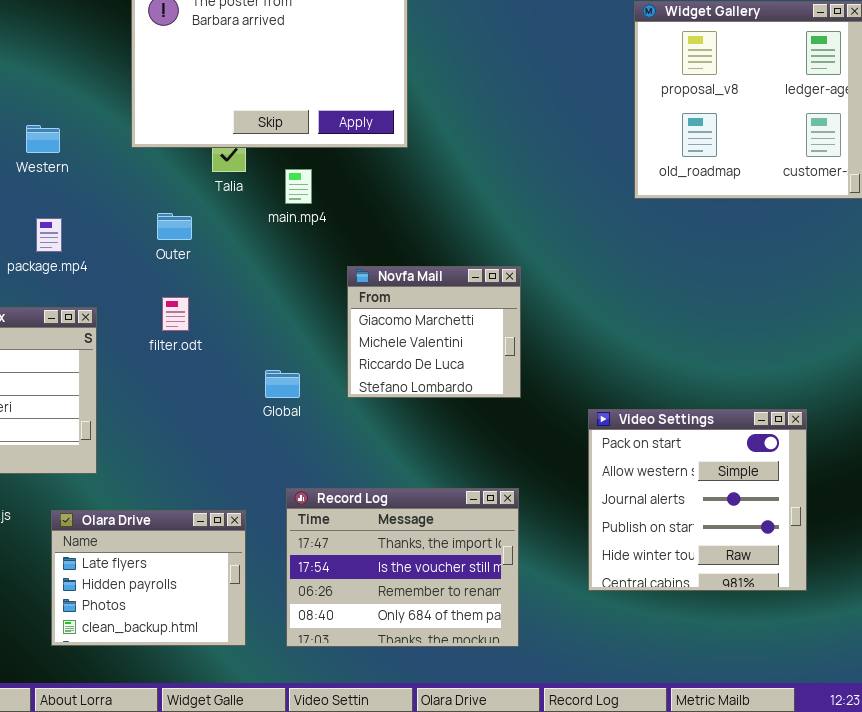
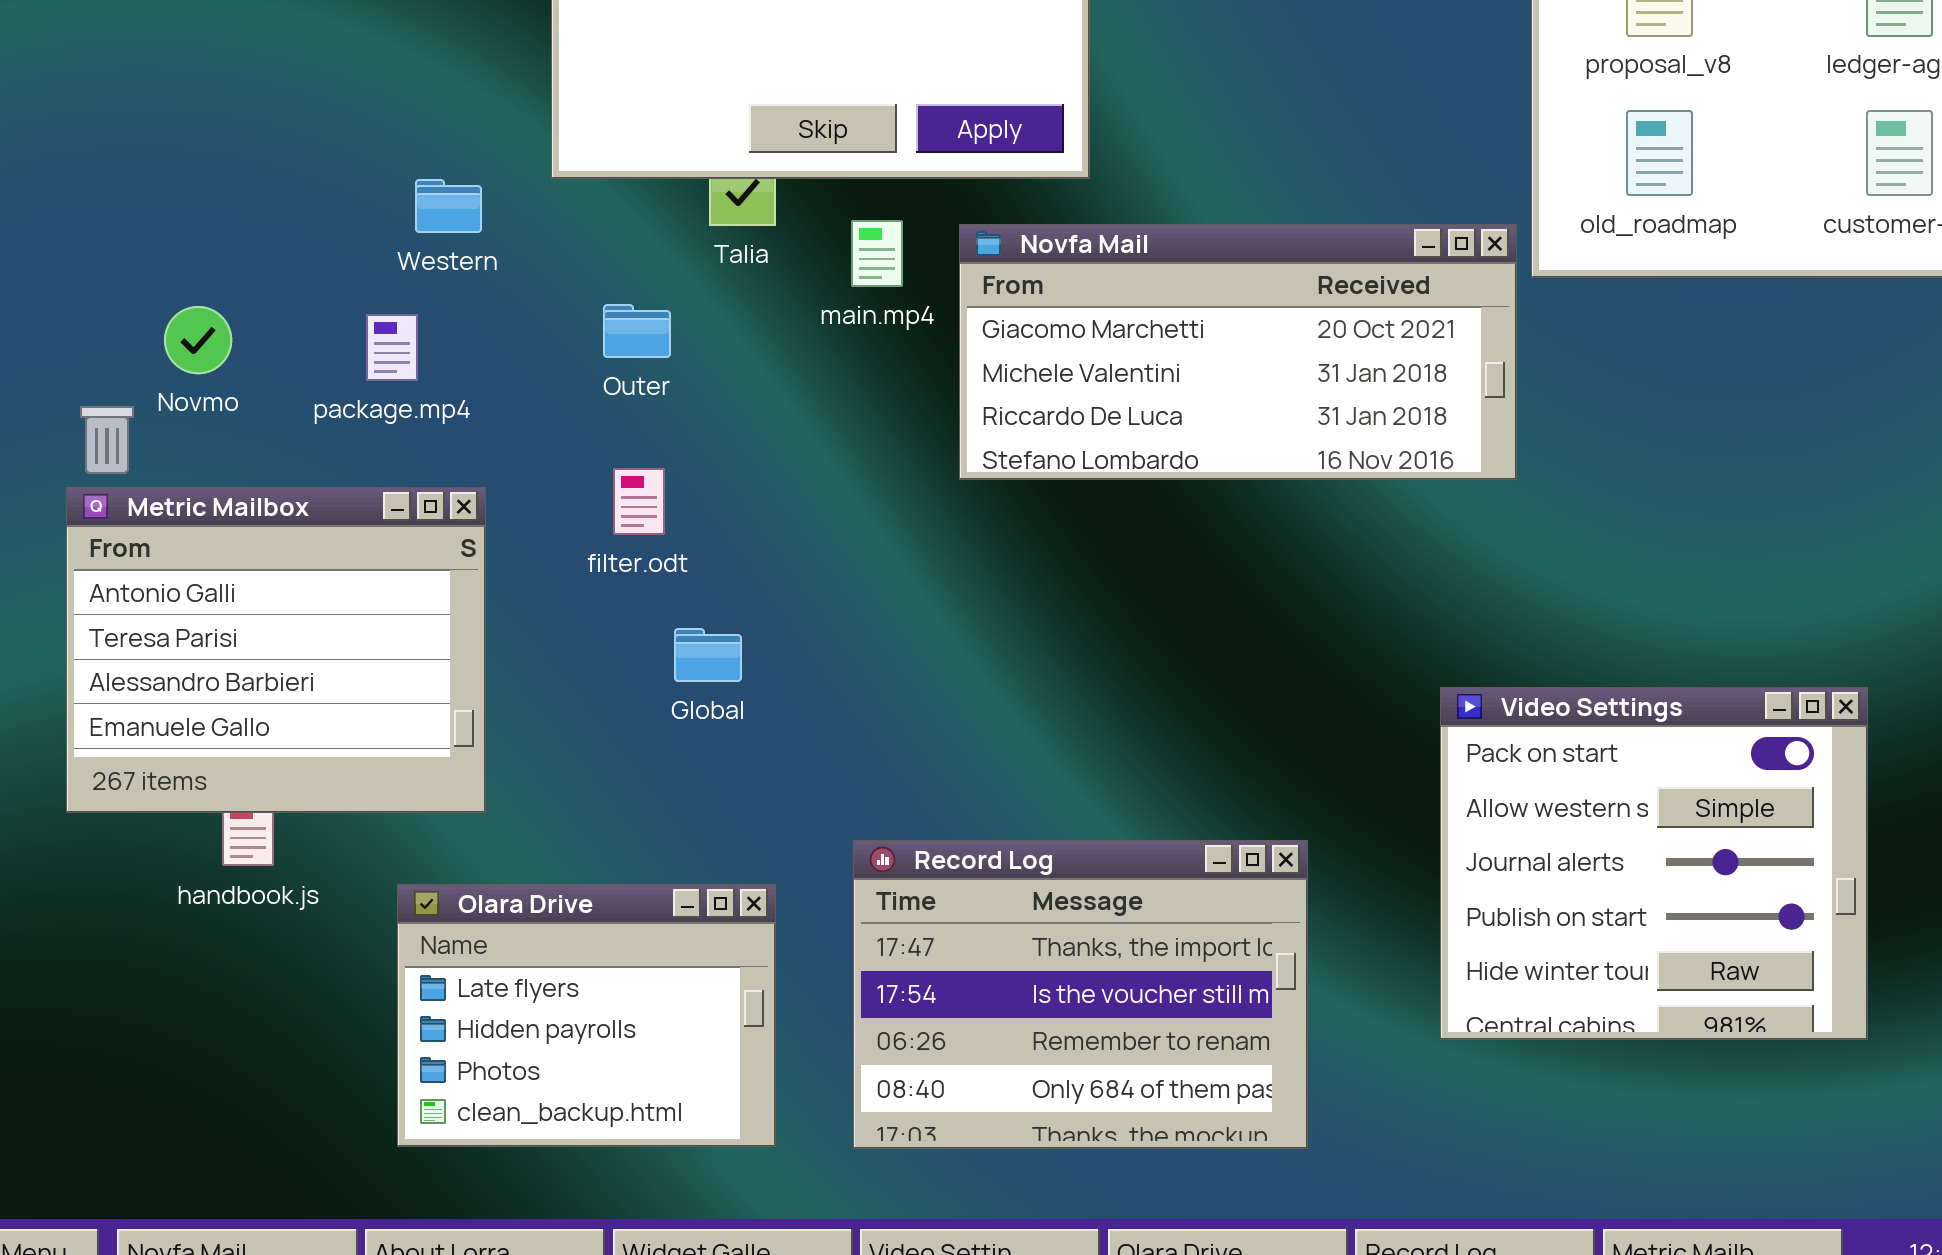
Western: [26,125,60,153] -> [415,179,482,233], moved
Novfa Mail: [347,266,521,398] -> [959,224,1517,480], moved, resized
Global: [265,370,300,398] -> [674,628,742,682], moved

